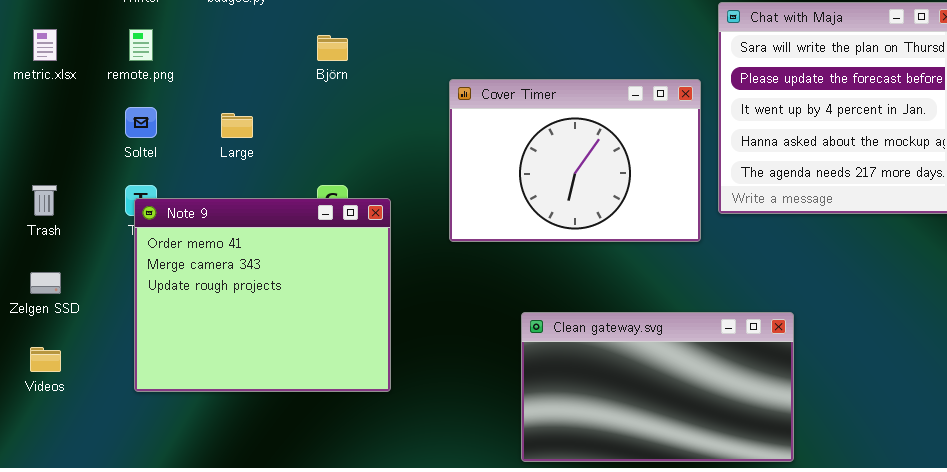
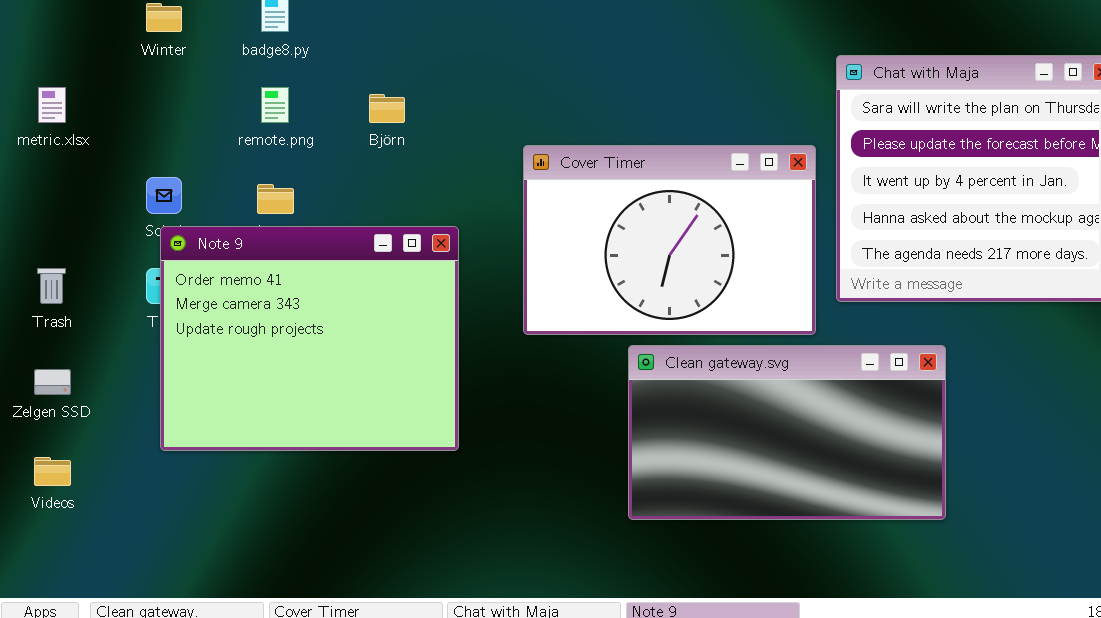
remote.png: [129,29,153,61] -> [261,87,289,123], moved
Note 9: [134,198,391,392] -> [160,226,459,451], moved
Clean gateway.svg: [521,312,794,462] -> [628,345,946,520], moved

